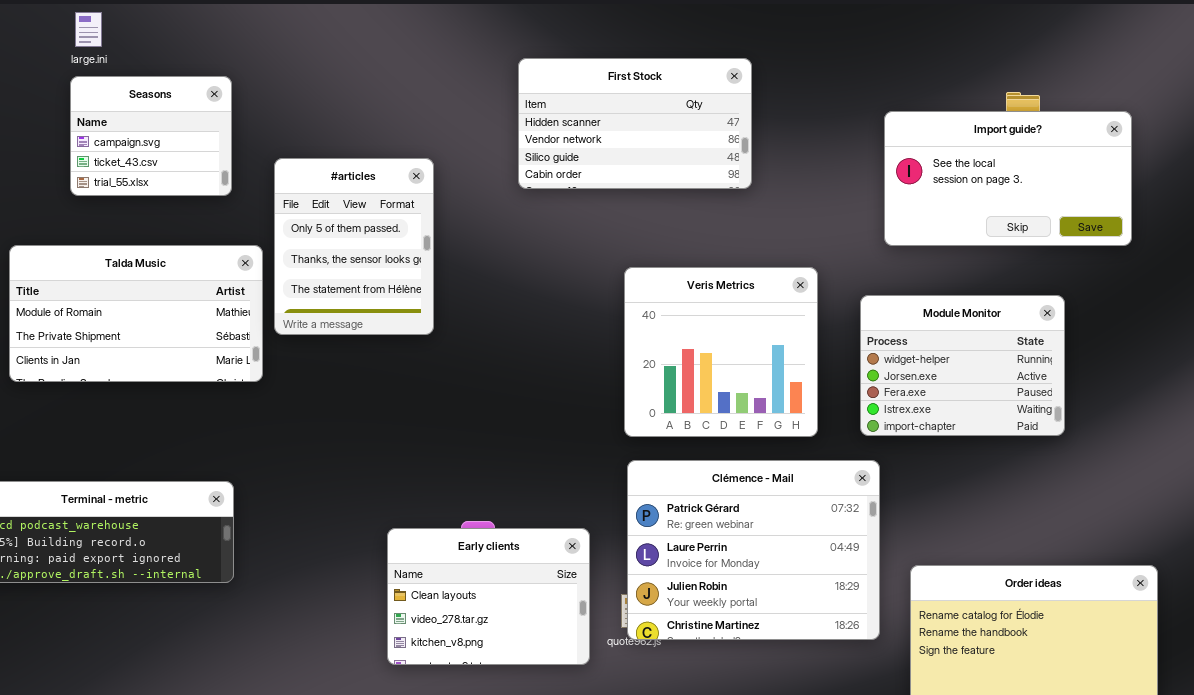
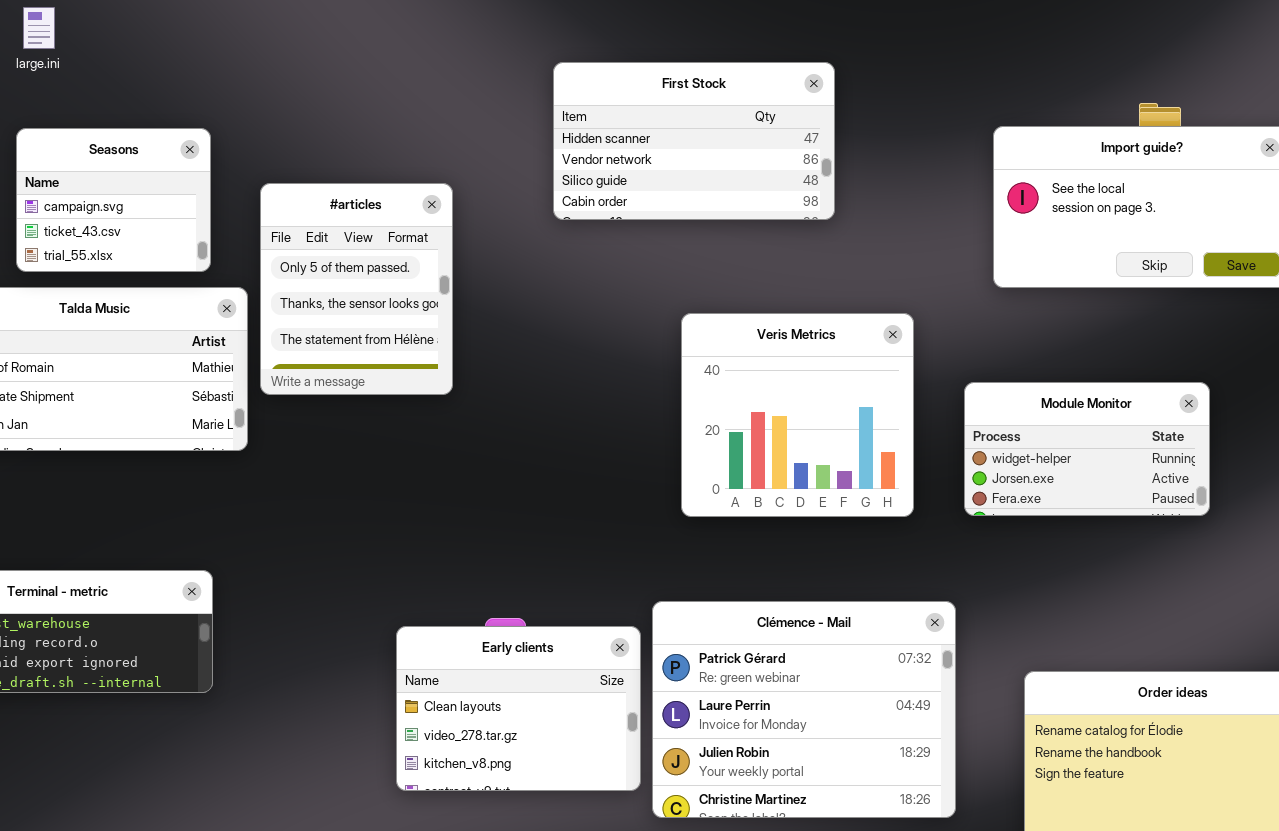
Seasons: [70,76,232,196] -> [16,128,211,272], moved
Module Monitor: [860,295,1065,436] -> [964,382,1210,516], resized
Clémence - Mail: [627,460,880,640] -> [652,601,956,818], moved

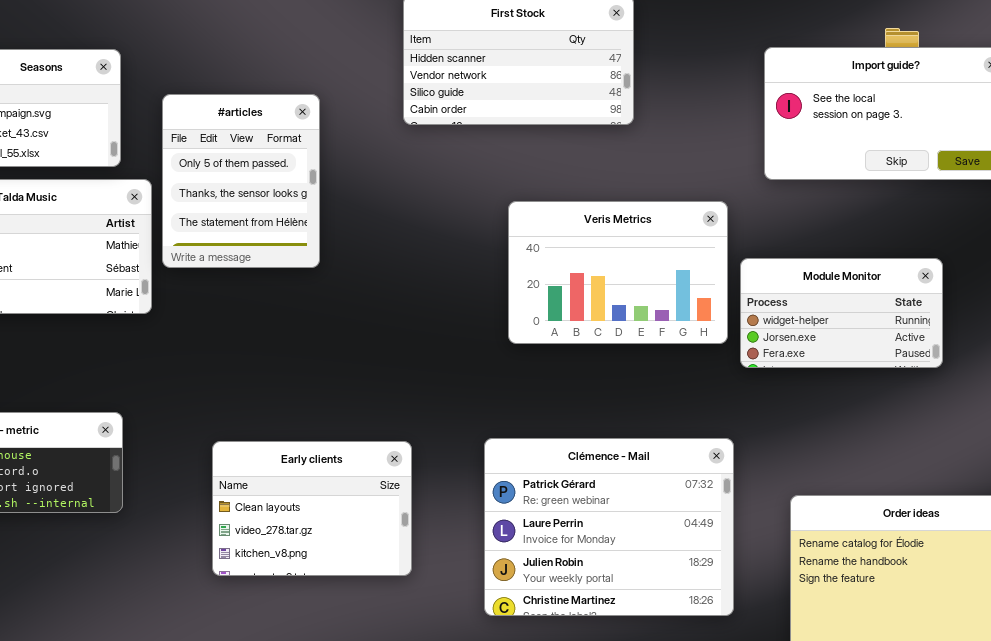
Veris Metrics: [681,313,914,517] -> [508,201,728,344], resized
Early clients: [396,626,641,791] -> [212,441,412,576], moved

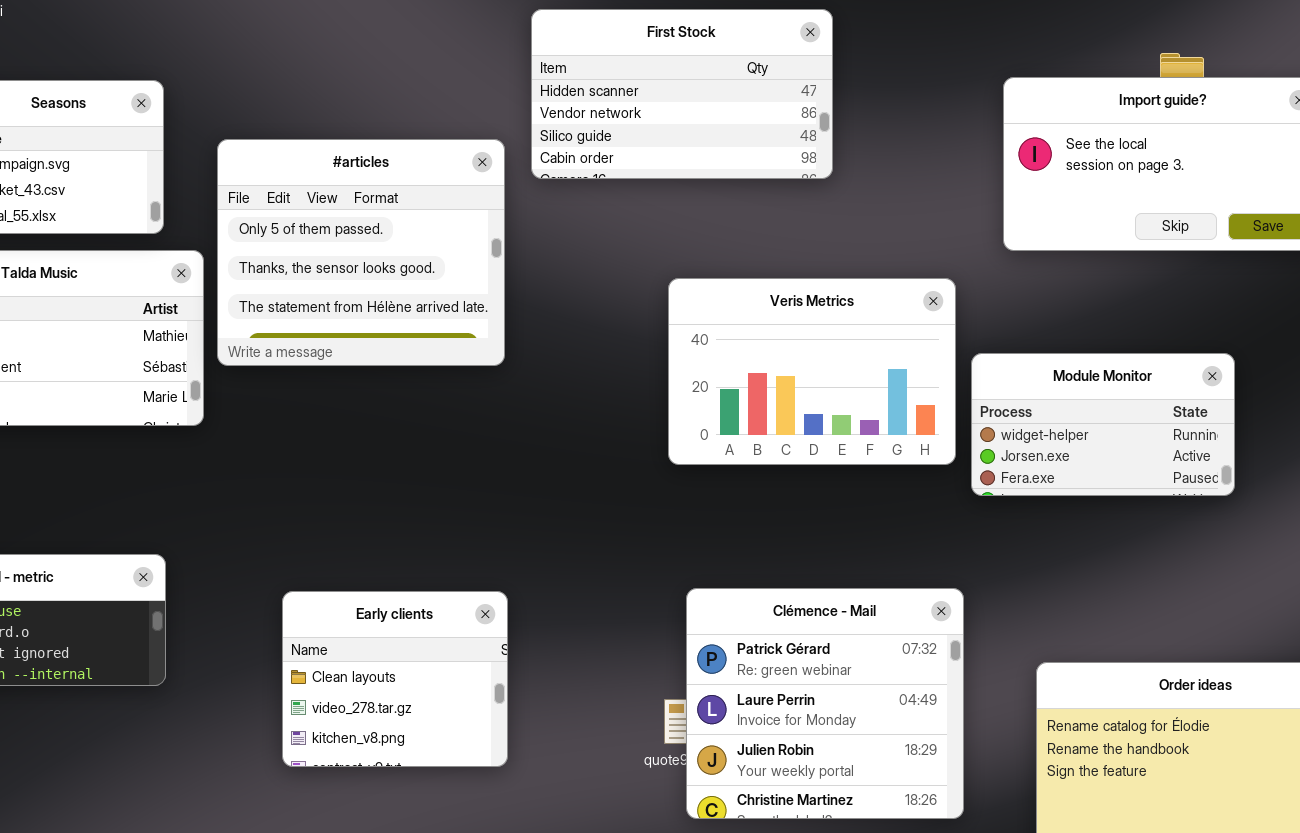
#articles: [162,94,320,268] -> [217,139,505,366], resized
Clémence - Mail: [484,438,734,616] -> [686,588,964,819], resized
Early clients: [212,441,412,576] -> [282,591,508,767], resized

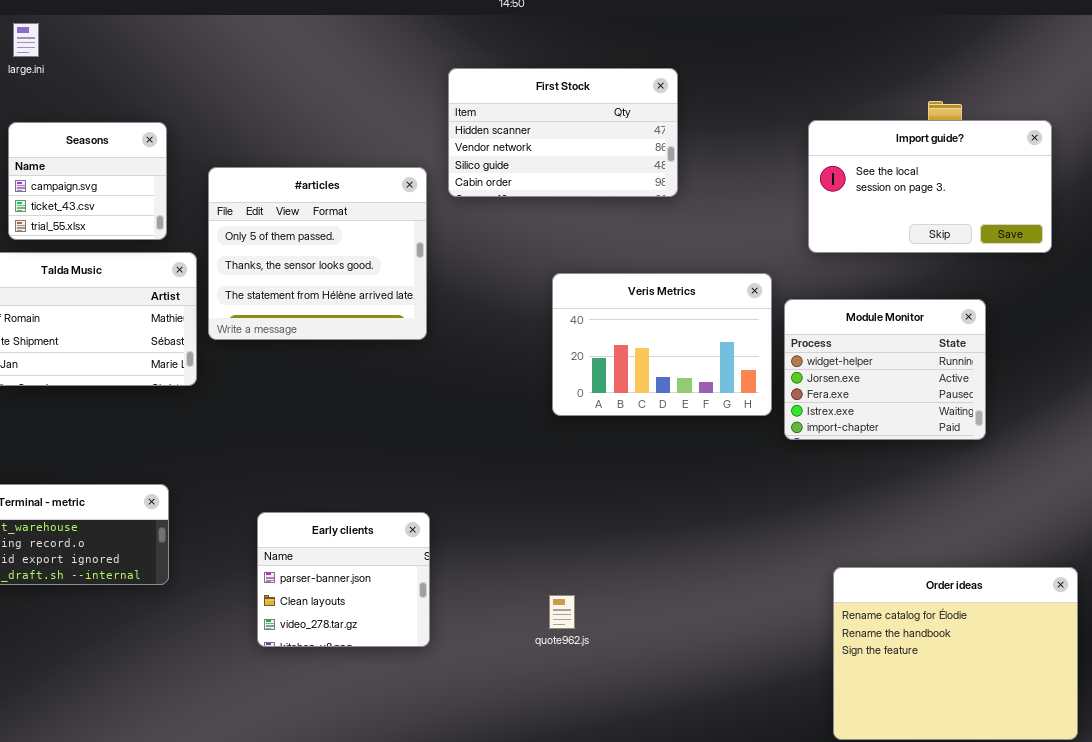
Module Monitor: [971,353,1235,496] -> [784,299,986,440], resized
Clémence - Mail: [686,588,964,819] -> none, closed
Early clients: [282,591,508,767] -> [257,512,430,647], scrolled up 1 row

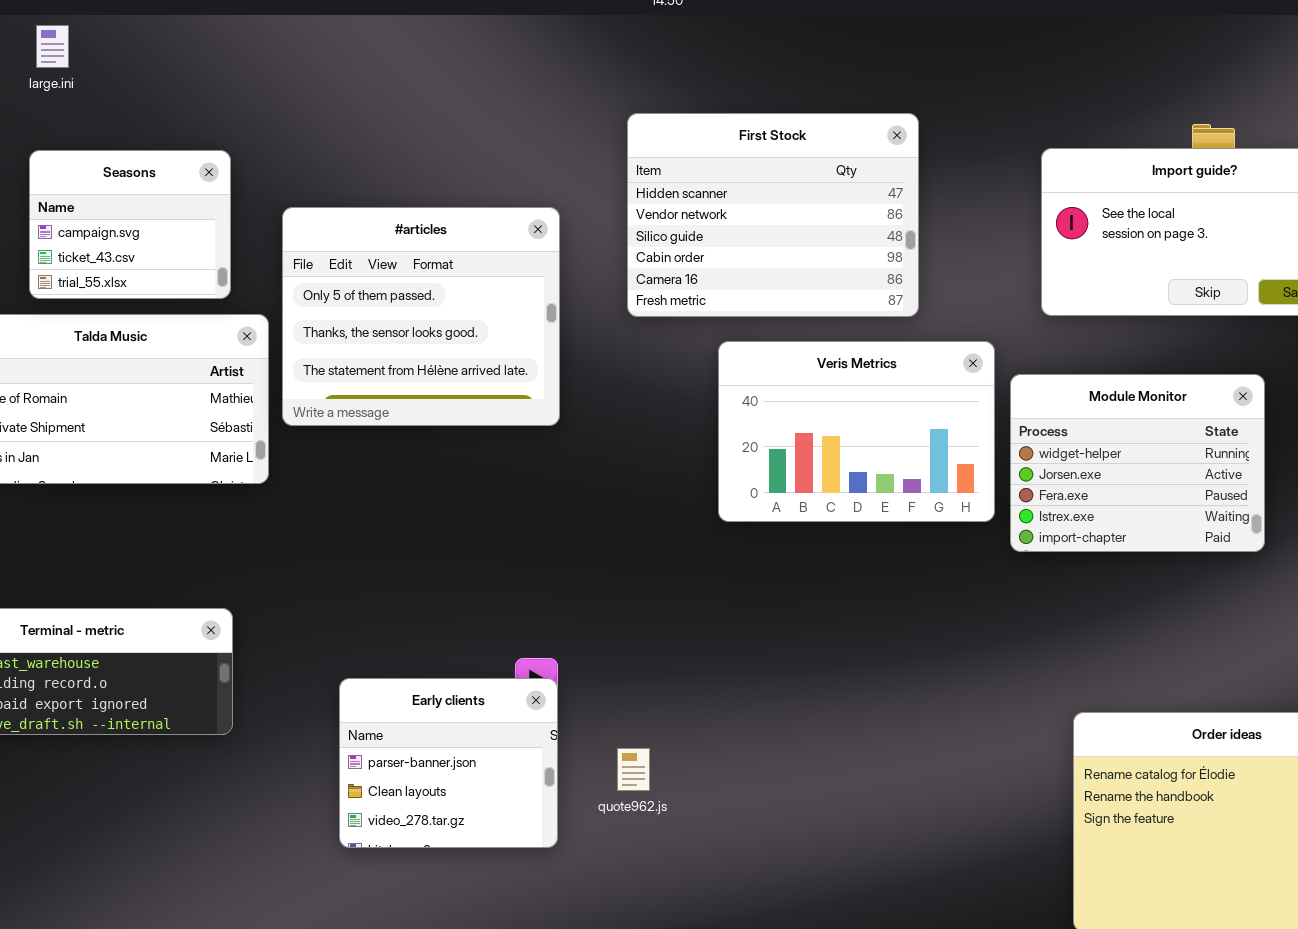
First Stock: [448,68,678,197] -> [627,113,919,317], moved, resized
Early clients: [257,512,430,647] -> [339,678,558,848], moved
quote962.js: [549,595,575,629] -> [617,748,650,791], moved

